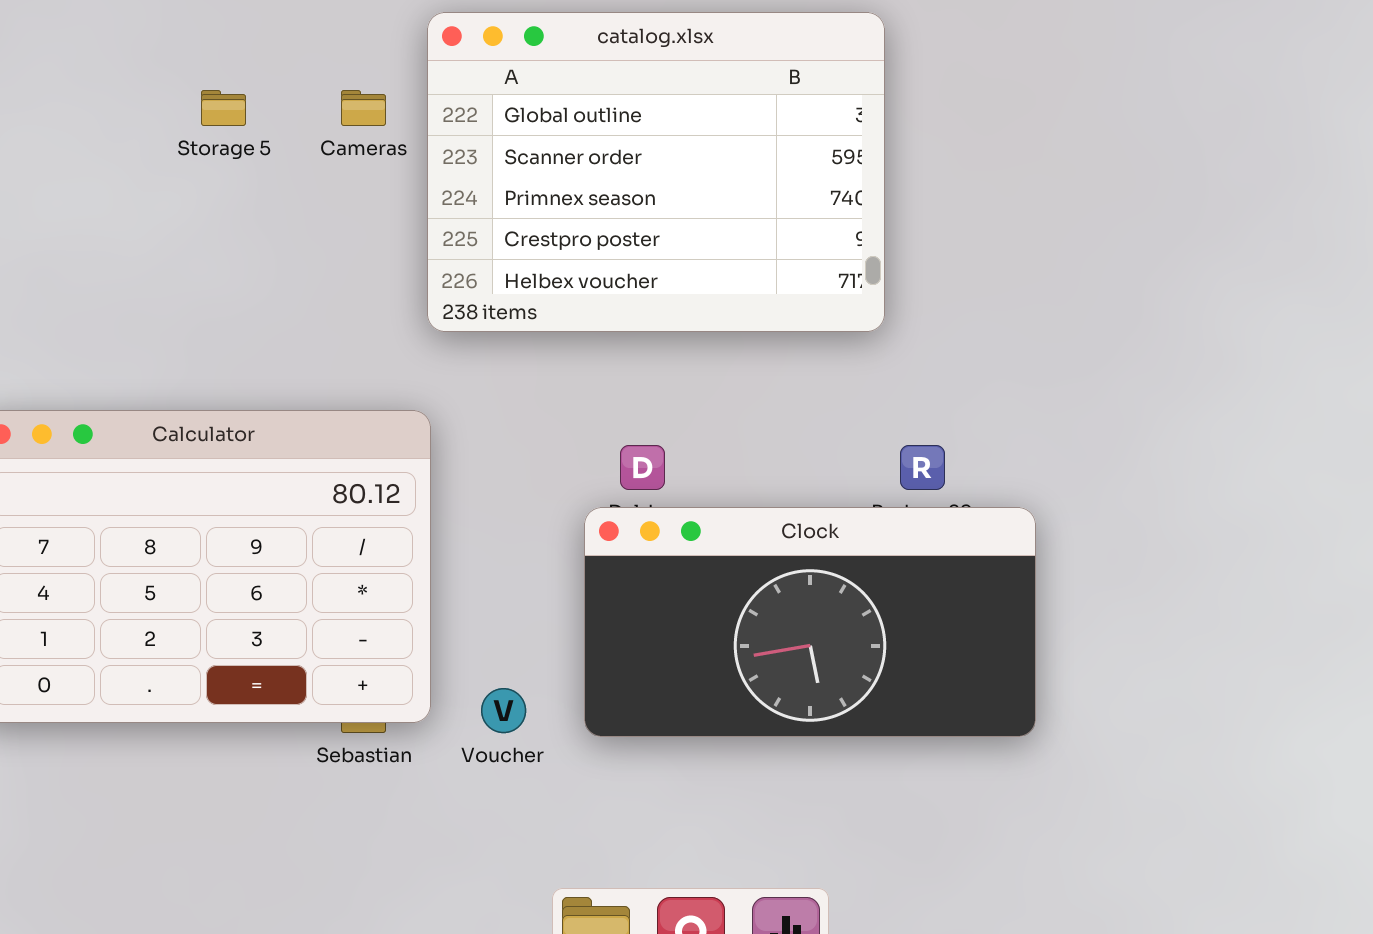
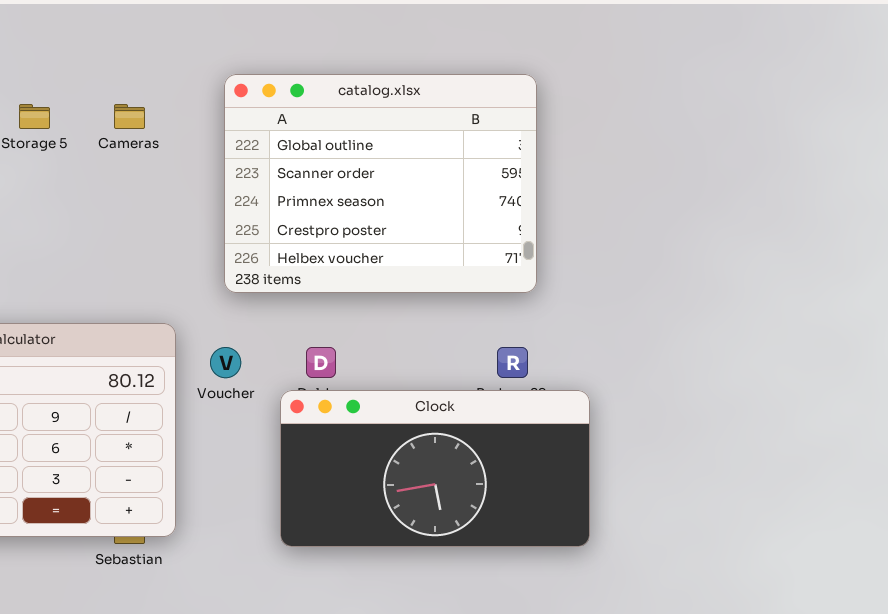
catalog.xlsx: [427,12,885,332] -> [224,74,537,293], moved
Voucher: [481,688,526,733] -> [210,347,241,378], moved

